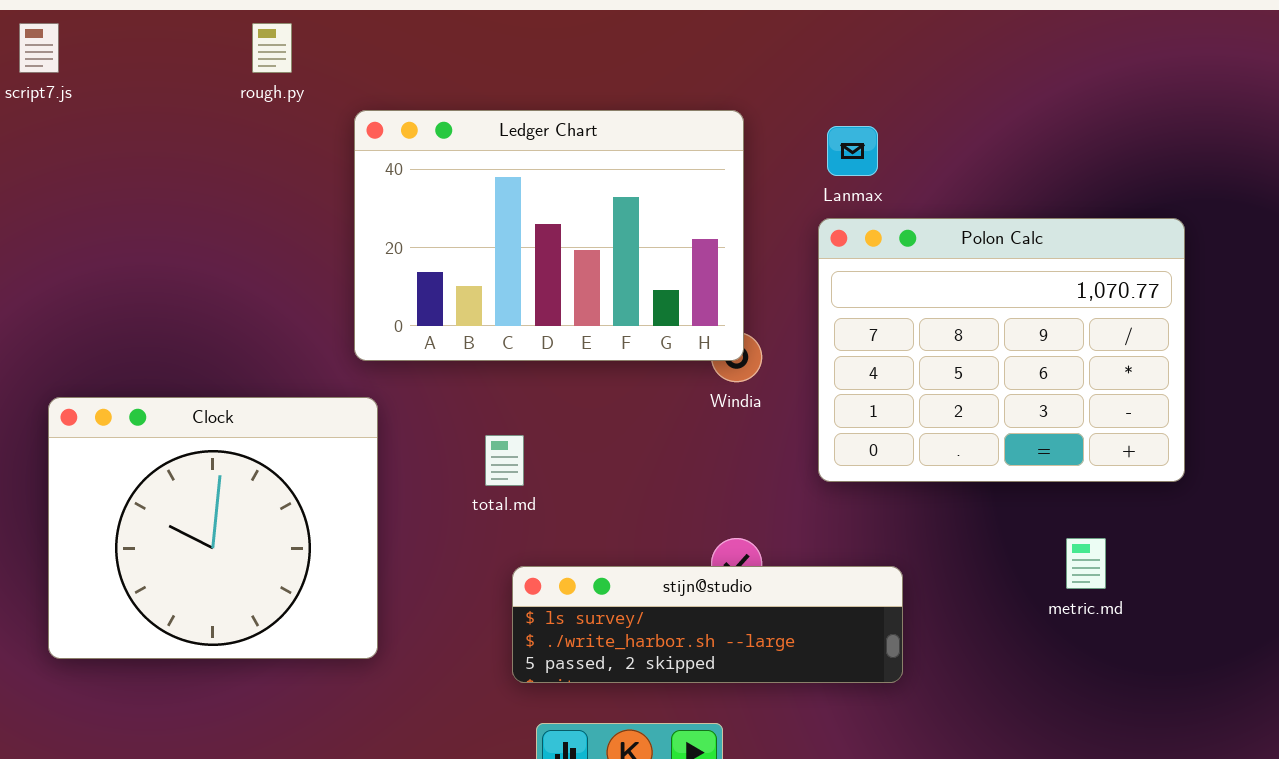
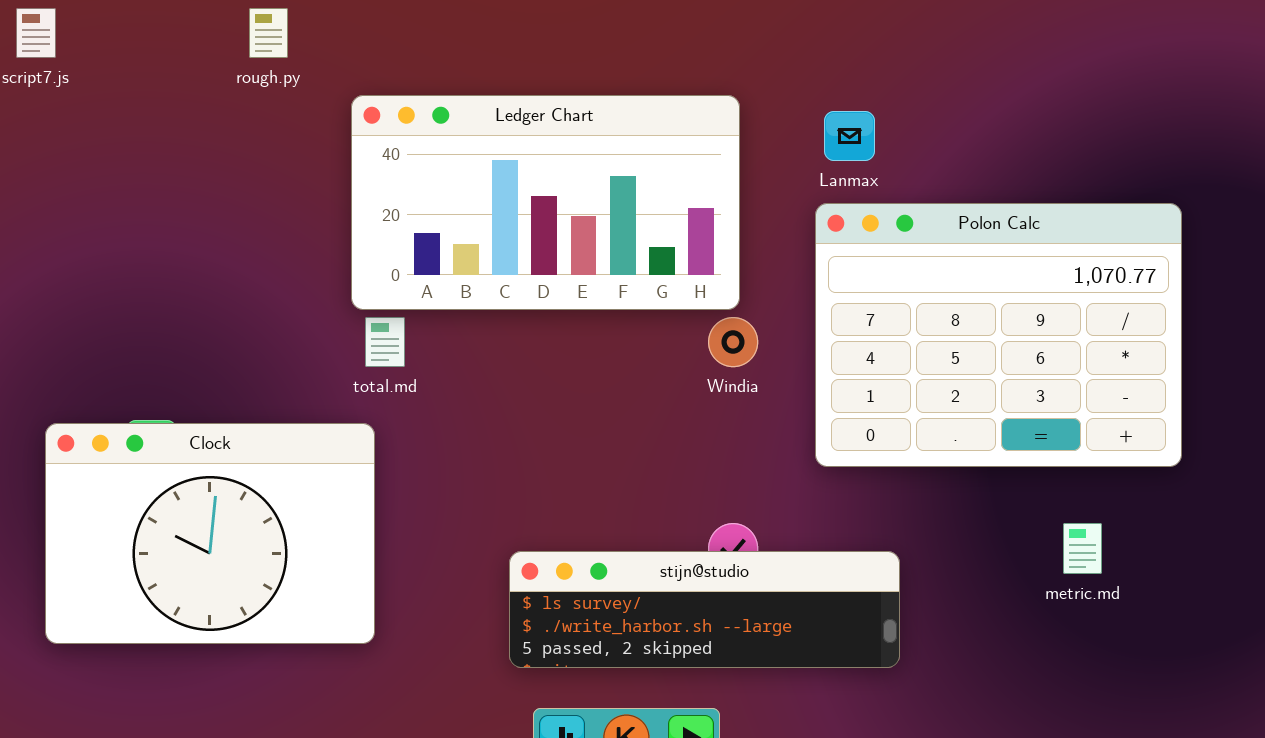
Ledger Chart: [354,110,744,361] -> [351,95,740,310], resized
Clock: [48,397,378,659] -> [45,423,375,644], resized
total.md: [485,435,524,486] -> [365,317,405,367], moved

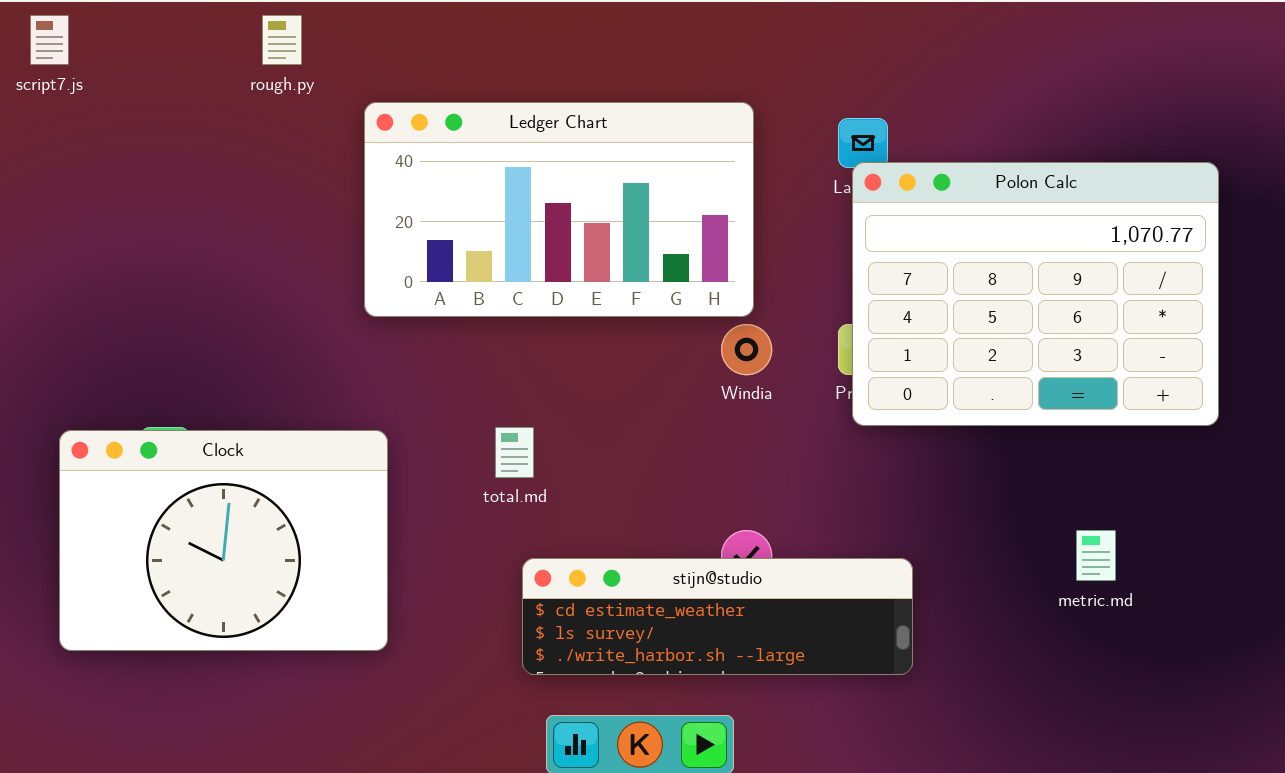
Polon Calc: [815,203,1182,467] -> [852,162,1219,426], moved
total.md: [365,317,405,367] -> [495,427,534,478], moved
stijn@studio: [509,551,900,668] -> [522,558,913,675], scrolled up 1 row

